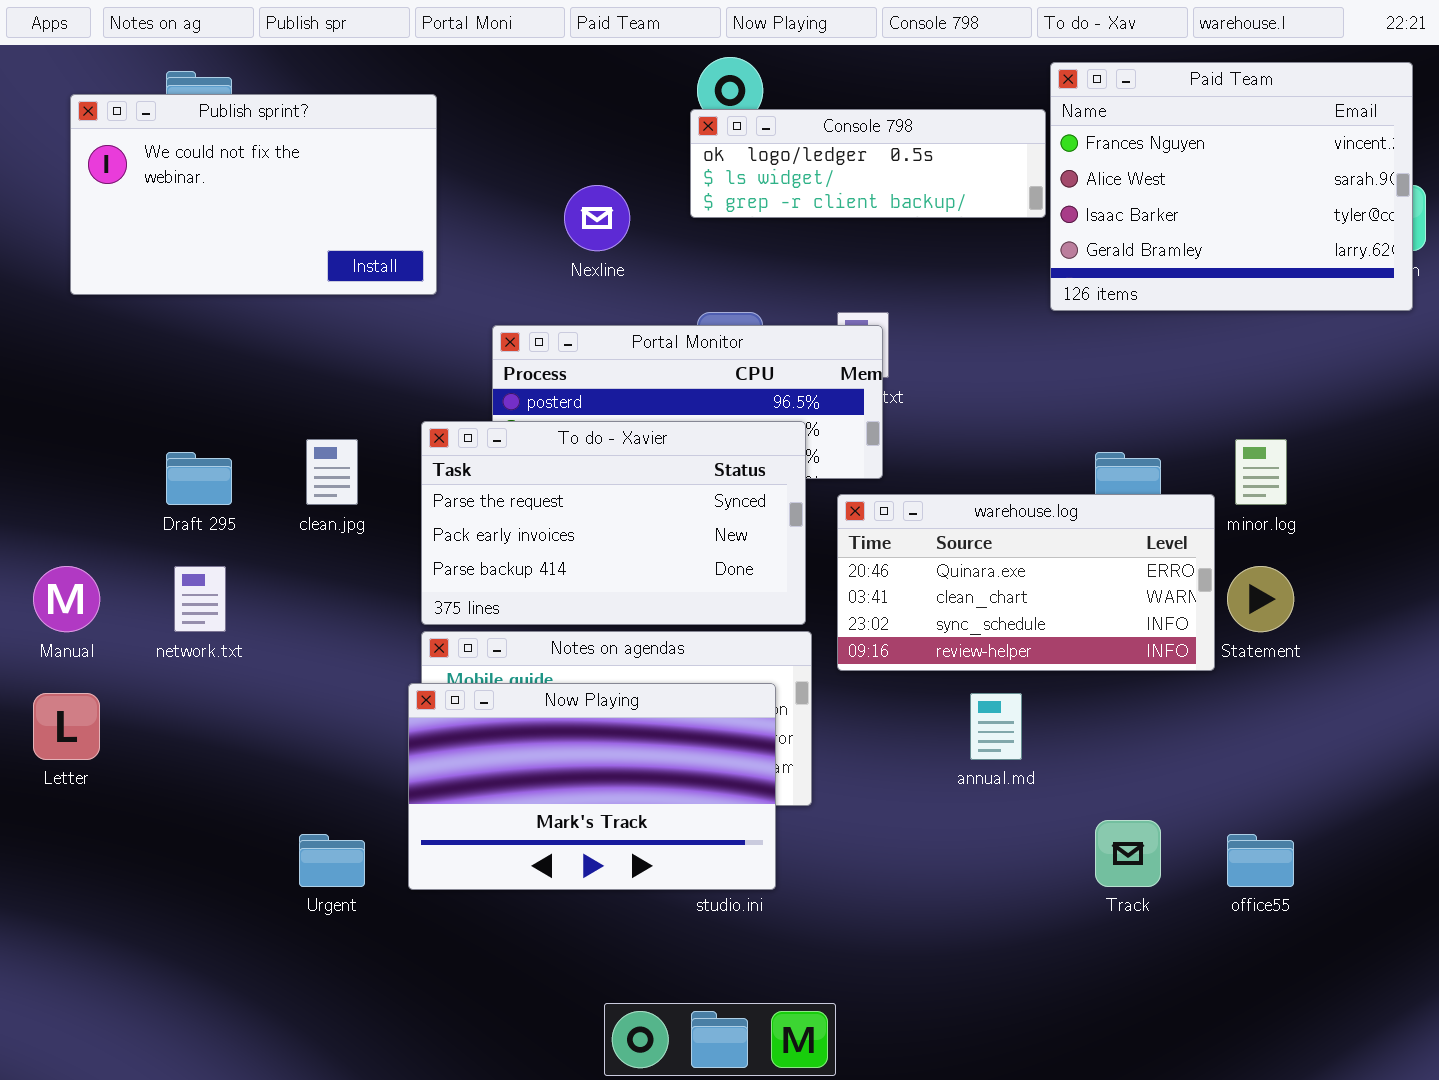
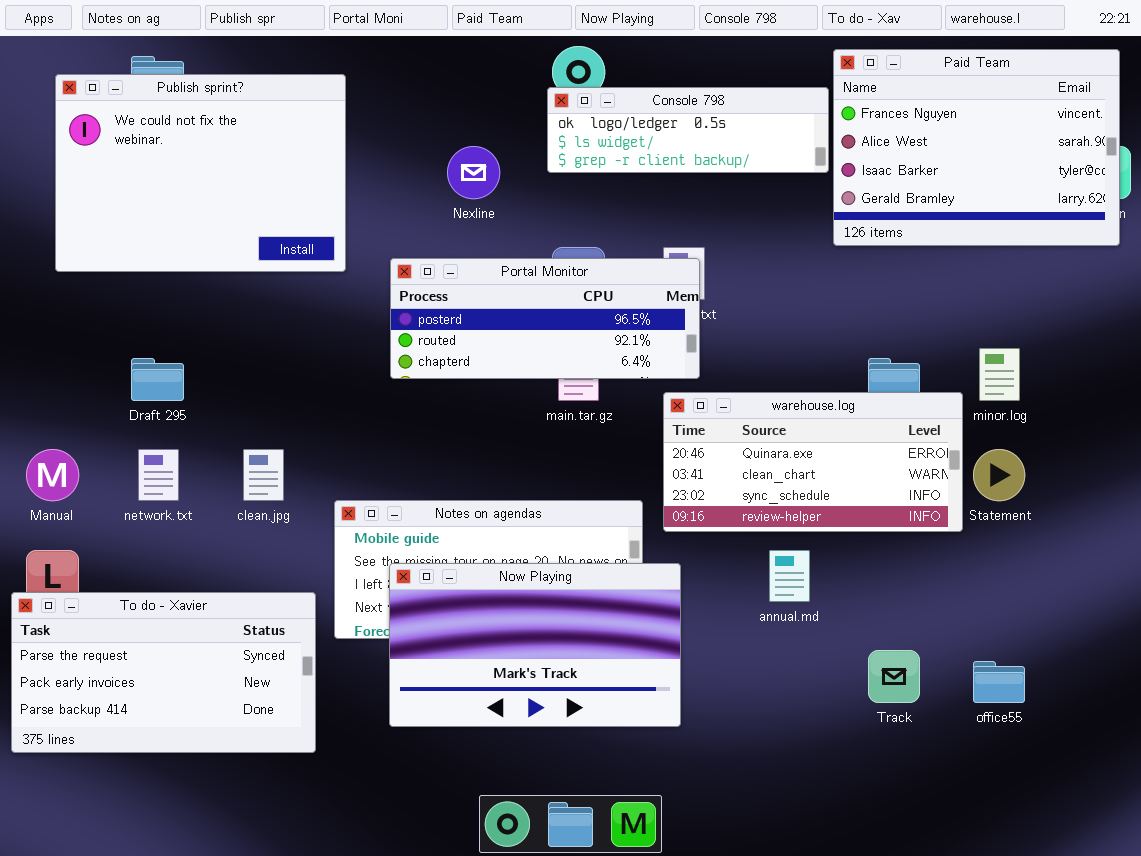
Publish sprint?: [70,94,437,295] -> [55,74,346,272], resized
To do - Xavier: [421,421,806,625] -> [11,592,316,753], moved
clean.jpg: [306,439,358,505] -> [243,449,284,501], moved
Now Playing: [408,683,776,890] -> [389,563,681,727], moved

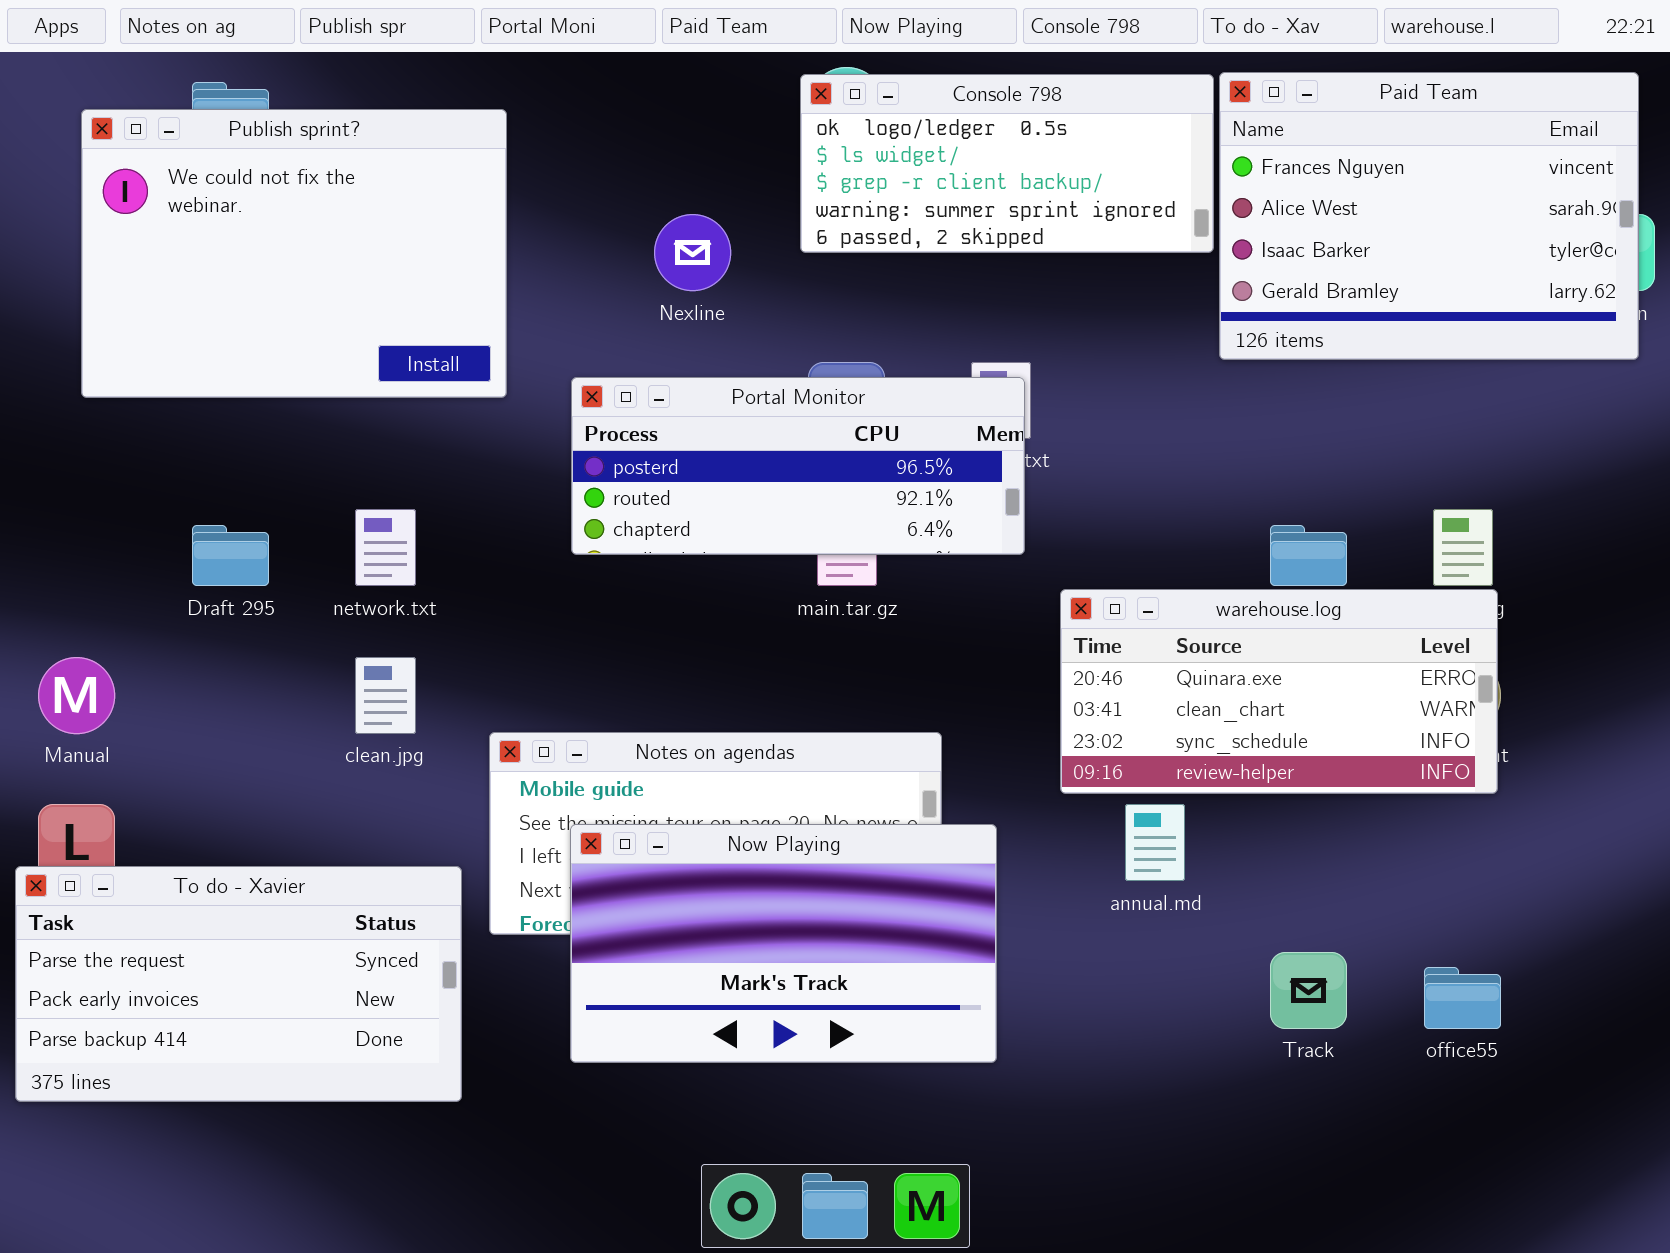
Console 798: [547,87,829,173] -> [800,74,1214,253], resized
warehouse.log: [663,392,963,532] -> [1060,589,1498,794], moved
network.txt: [138,449,179,501] -> [355,509,416,586], moved

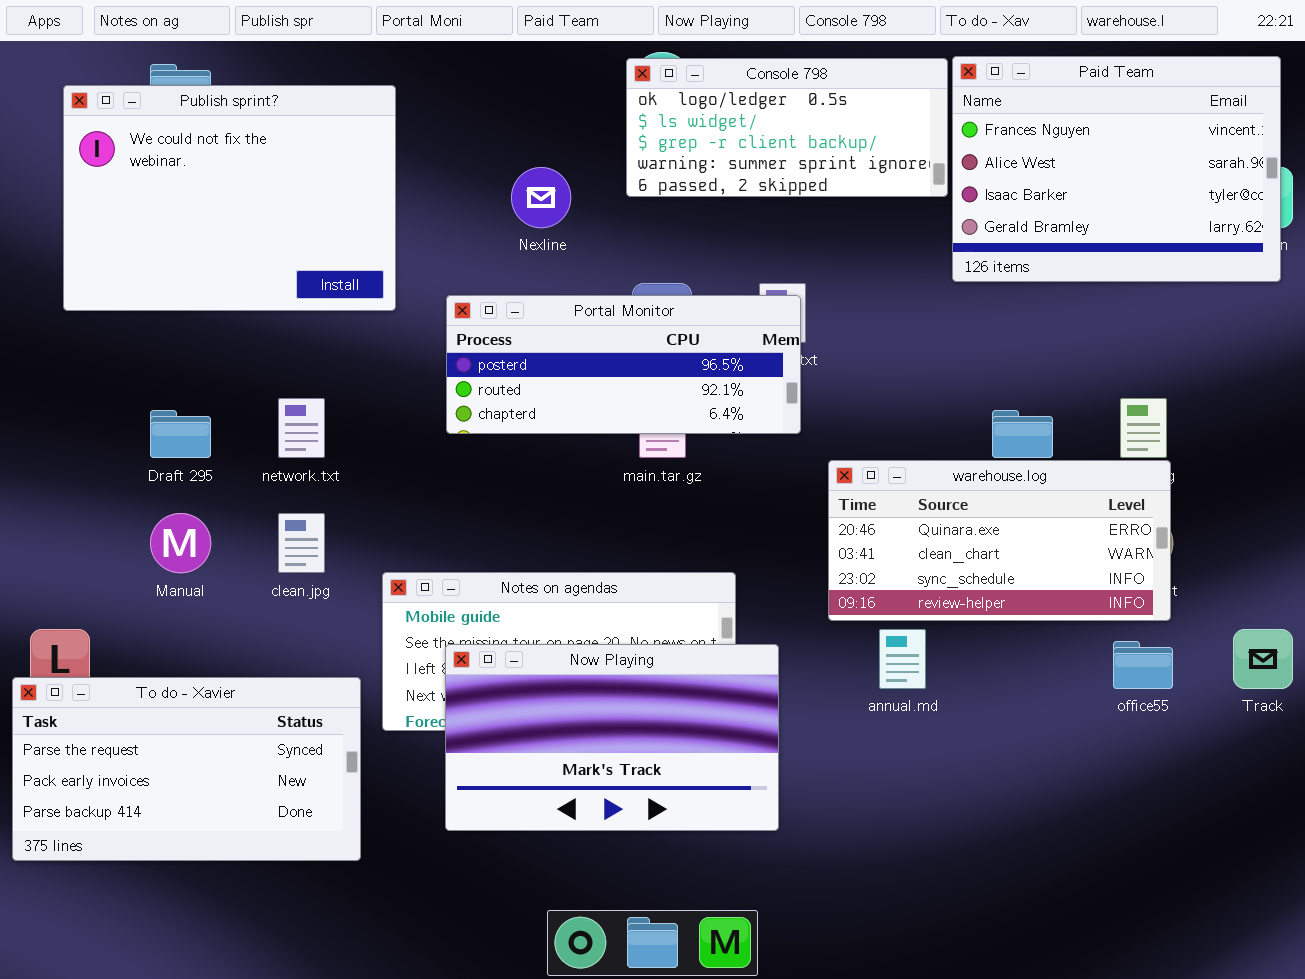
Manual: [38,657,115,734] -> [150,513,211,573], moved
Track: [1270,952,1347,1029] -> [1233,629,1293,689], moved
office55: [1424,967,1501,1029] -> [1113,641,1173,689], moved

